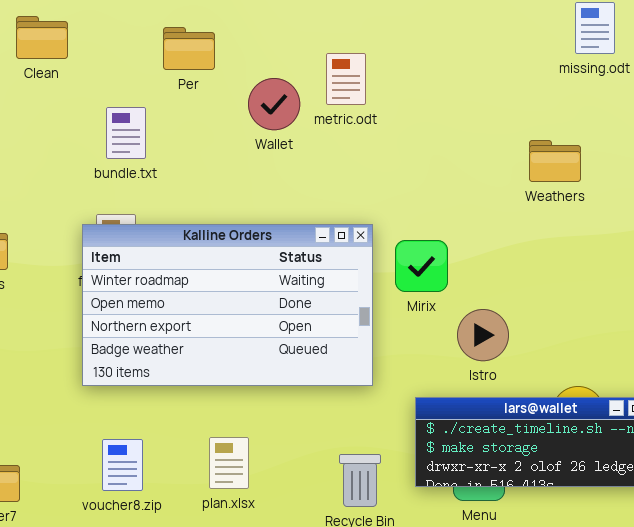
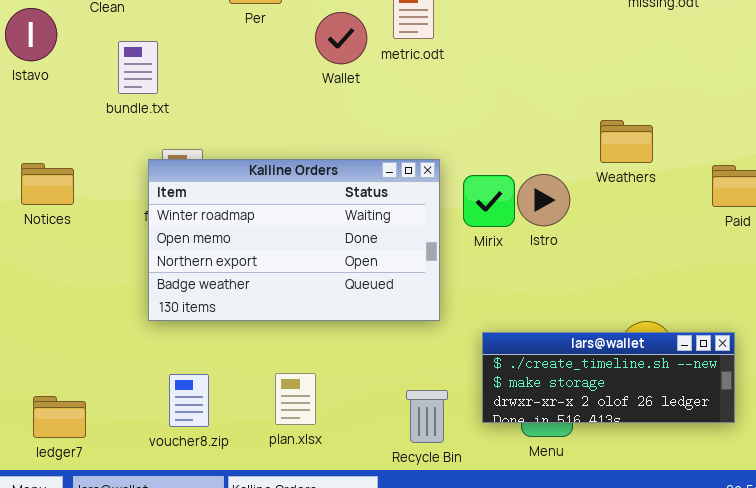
bundle.txt: [106,107,146,159] -> [118,41,158,94], moved
Weathers: [529,140,581,182] -> [600,120,653,163], moved
Istro: [457,309,509,361] -> [517,174,570,226], moved

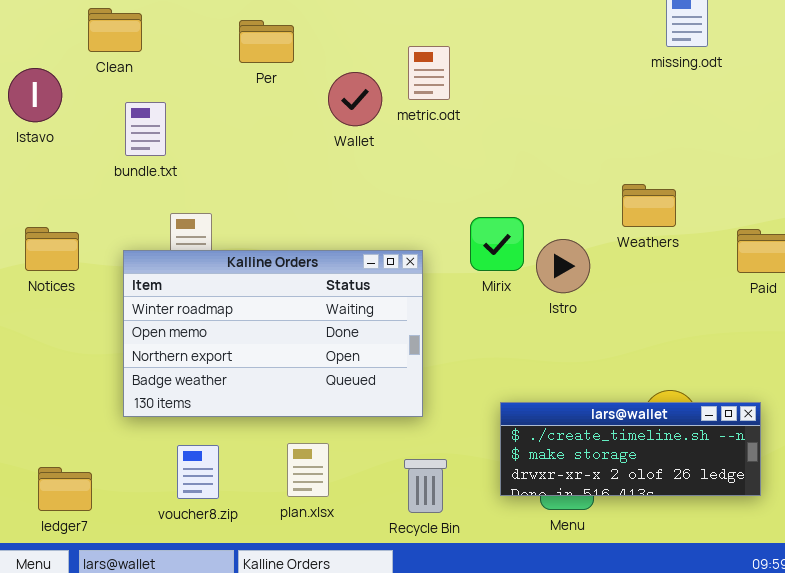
Kalline Orders: [148,159,440,321] -> [123,250,423,417], moved
Mirix: [463,175,515,227] -> [470,217,524,271], moved
Recycle Bin: [406,390,448,443] -> [404,459,447,513], moved

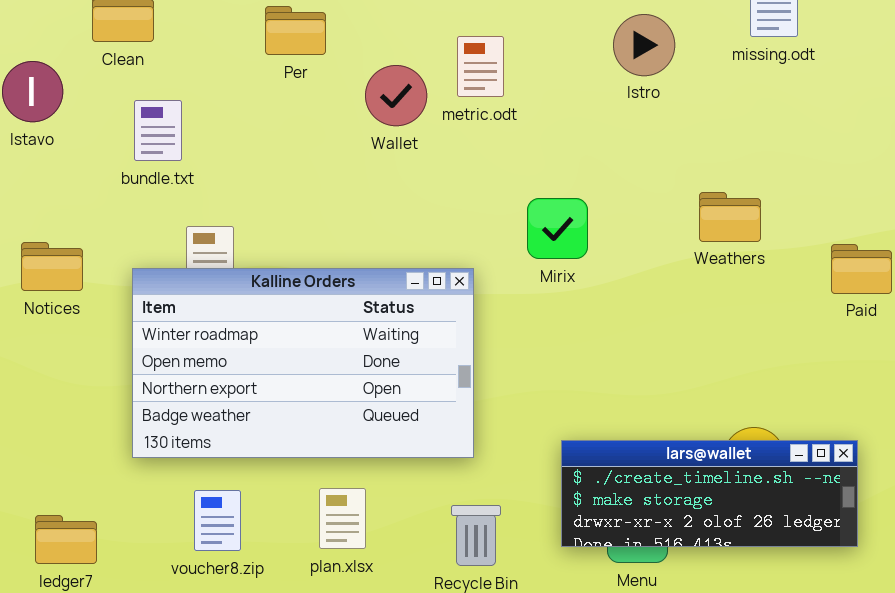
Mirix: [470,217,524,271] -> [527,198,588,259], moved
Istro: [536,239,590,293] -> [613,14,675,76], moved

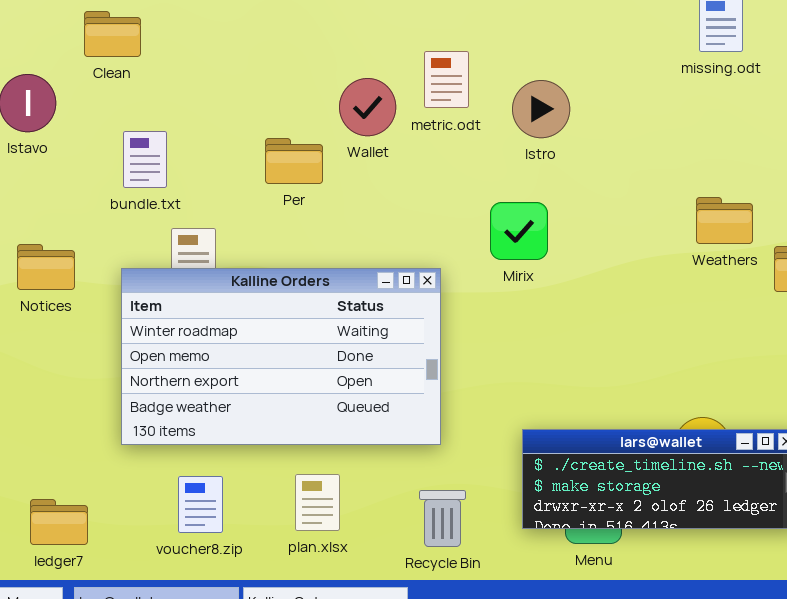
Per: [265,6,326,55] -> [265,138,323,184], moved
Istro: [613,14,675,76] -> [512,80,570,138], moved
bundle.txt: [134,100,182,161] -> [123,131,167,188], moved
Weathers: [699,192,761,242] -> [696,197,753,244], moved

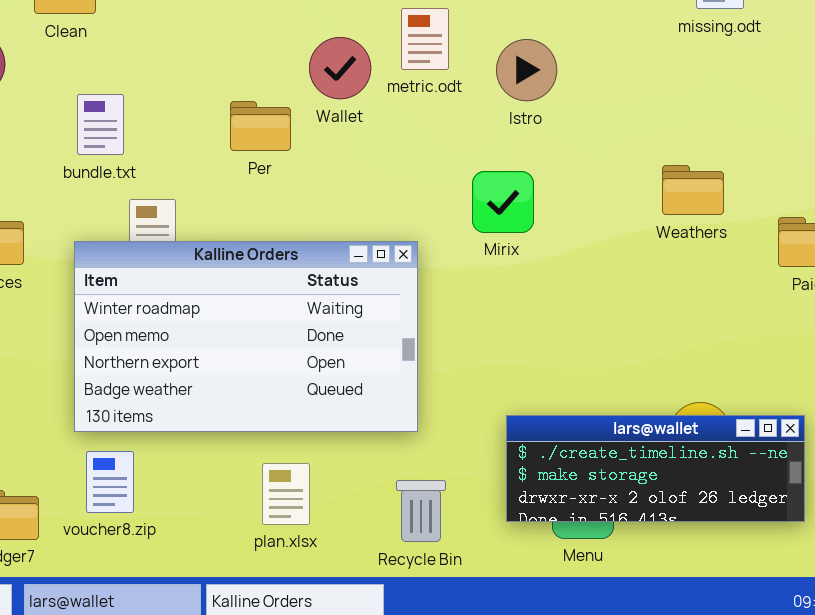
Weathers: [696,197,753,244] -> [662,165,724,215], moved
voucher8.zip: [178,476,223,533] -> [86,451,134,513], moved

